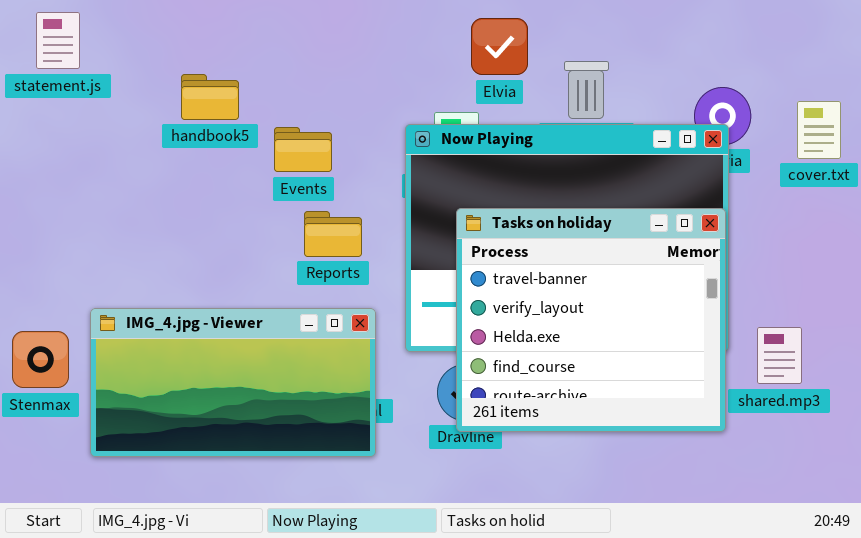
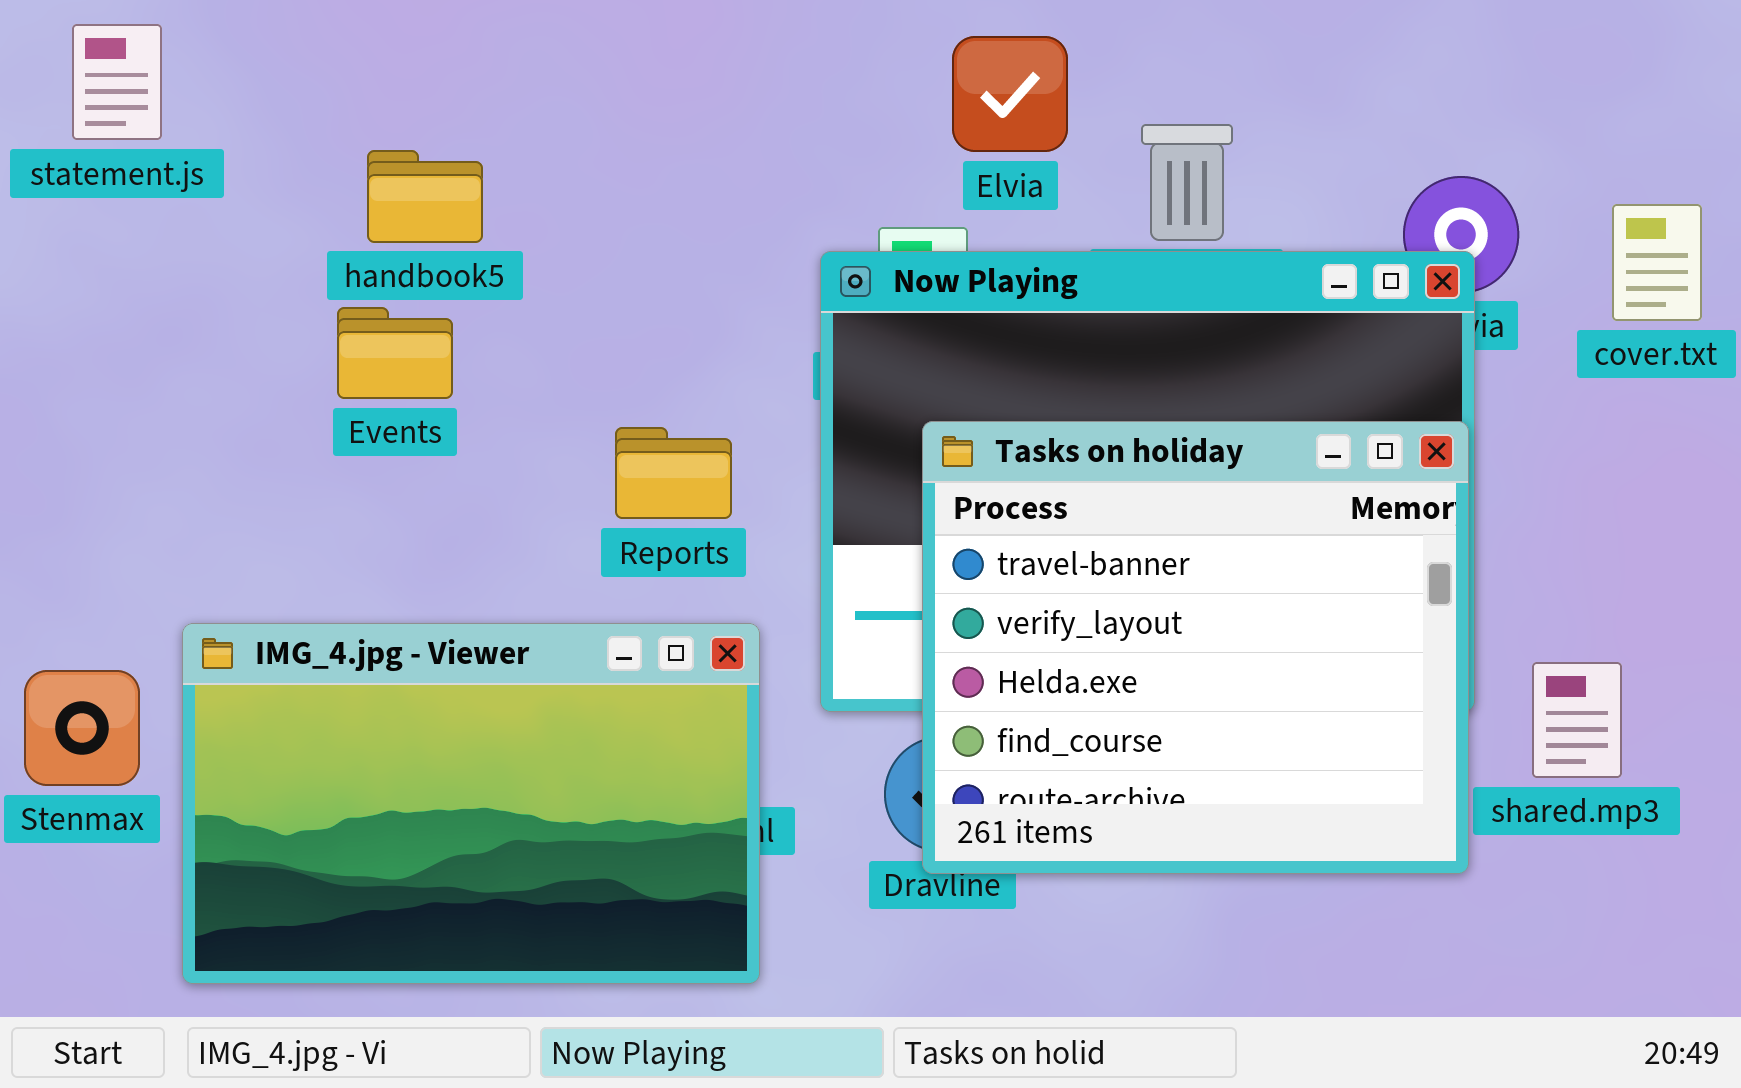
Events: [274,127,332,172] -> [337,307,453,399], moved
IMG_4.jpg - Viewer: [90,308,376,457] -> [182,623,760,984], resized

